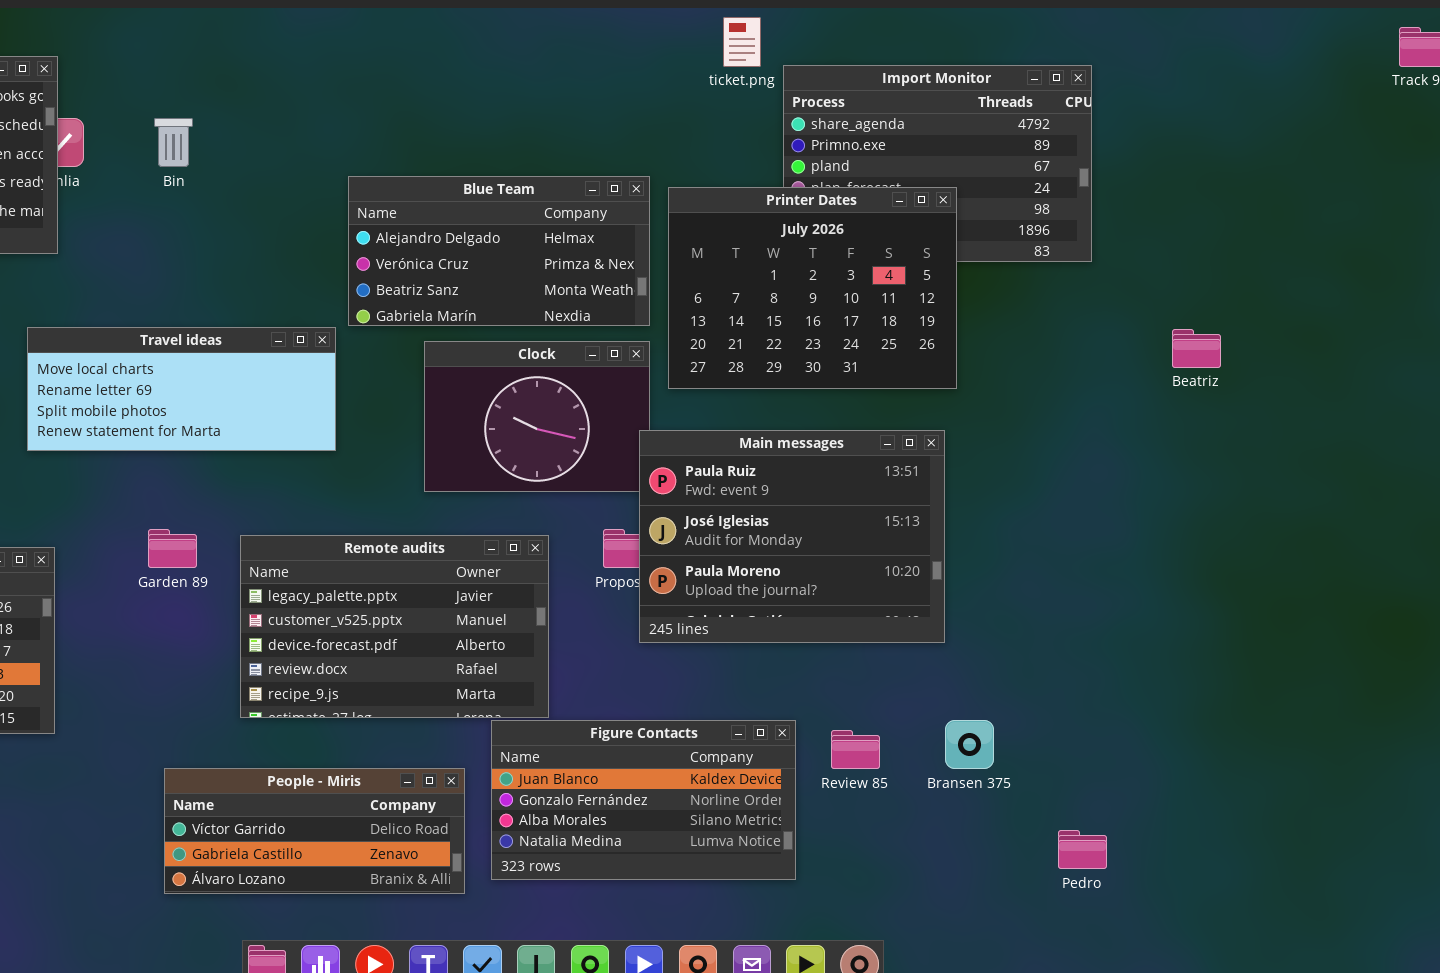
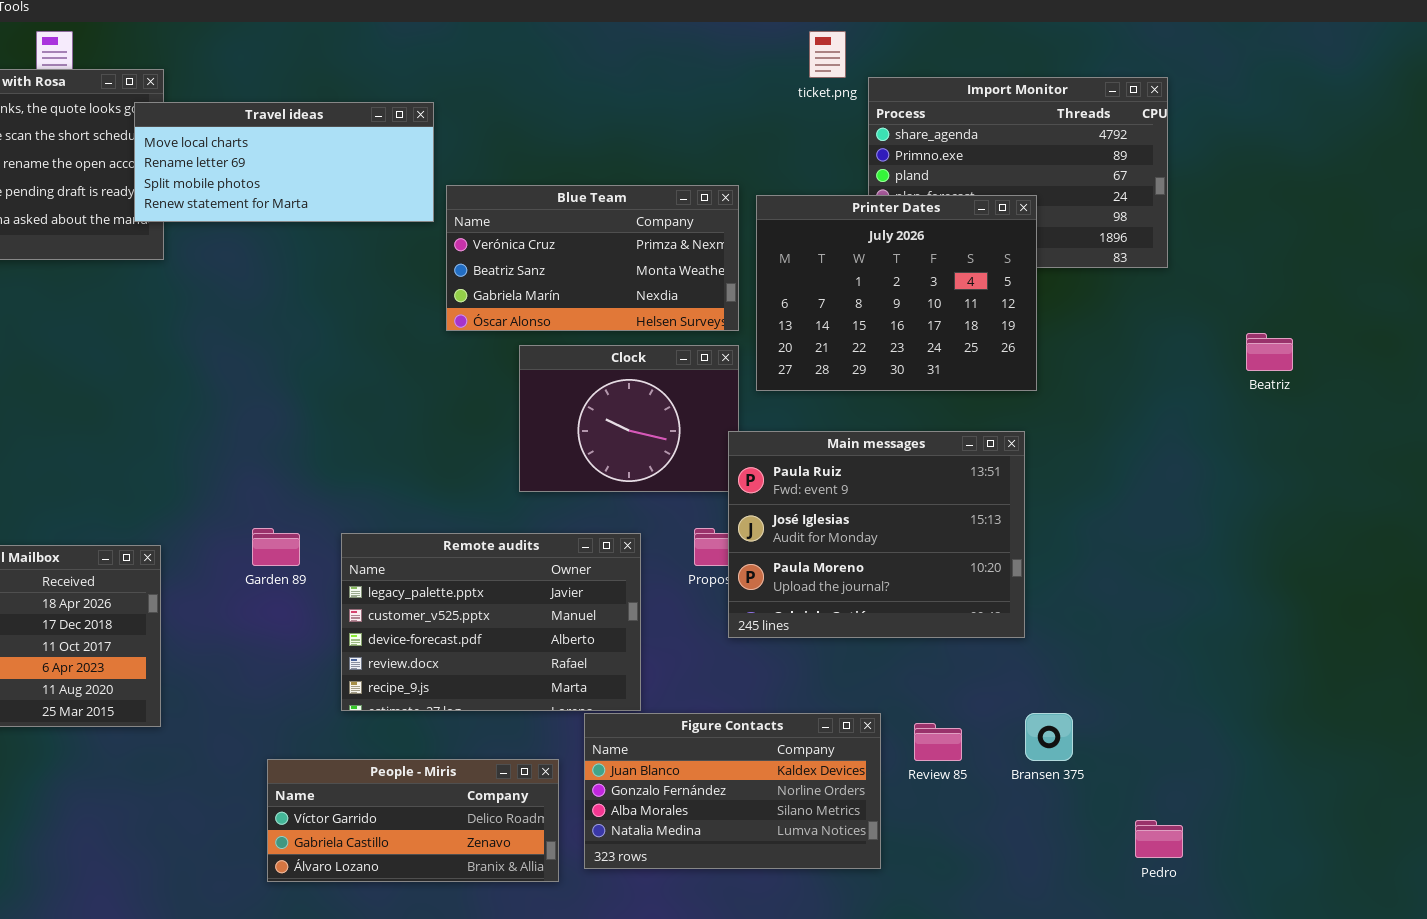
Blue Team: [348,176,650,326] -> [446,185,739,331], scrolled down 1 row
Travel ideas: [27,327,336,451] -> [134,102,434,222], moved

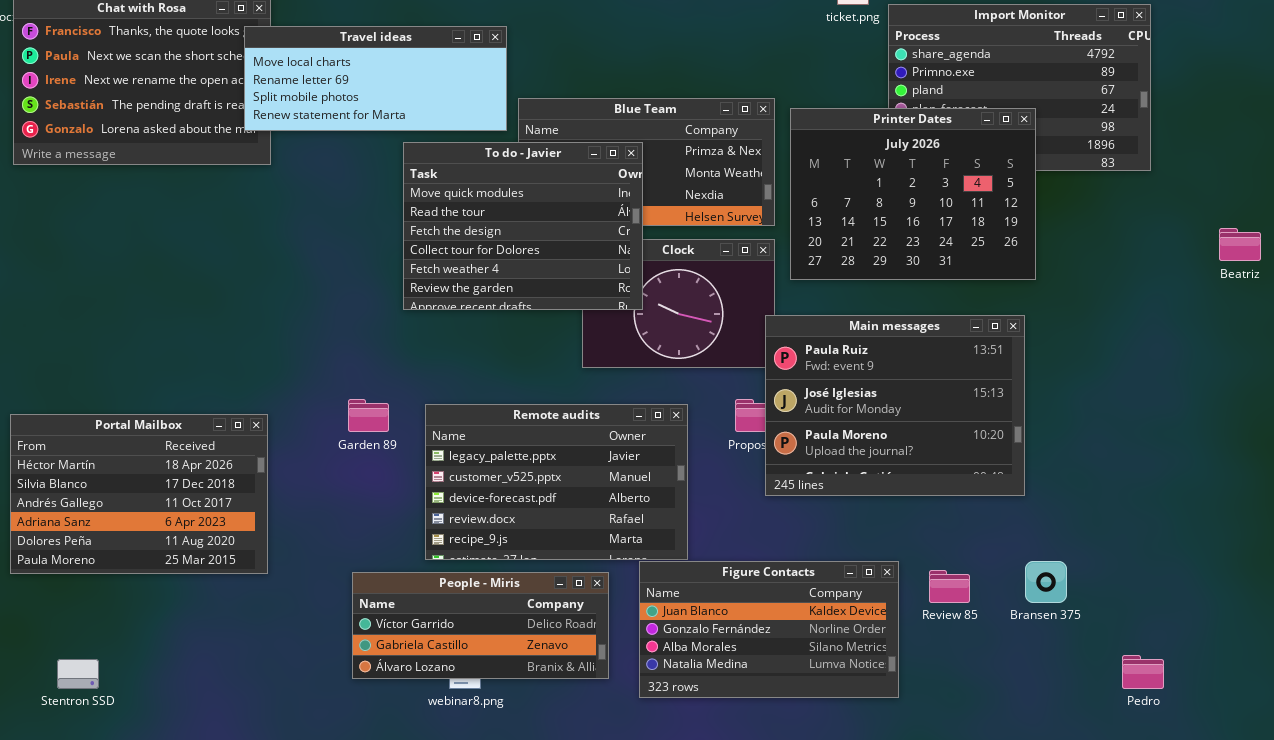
To do - Javier: none -> [403,142,643,310], opened
People - Miris: [267,759,559,882] -> [352,572,609,679], moved

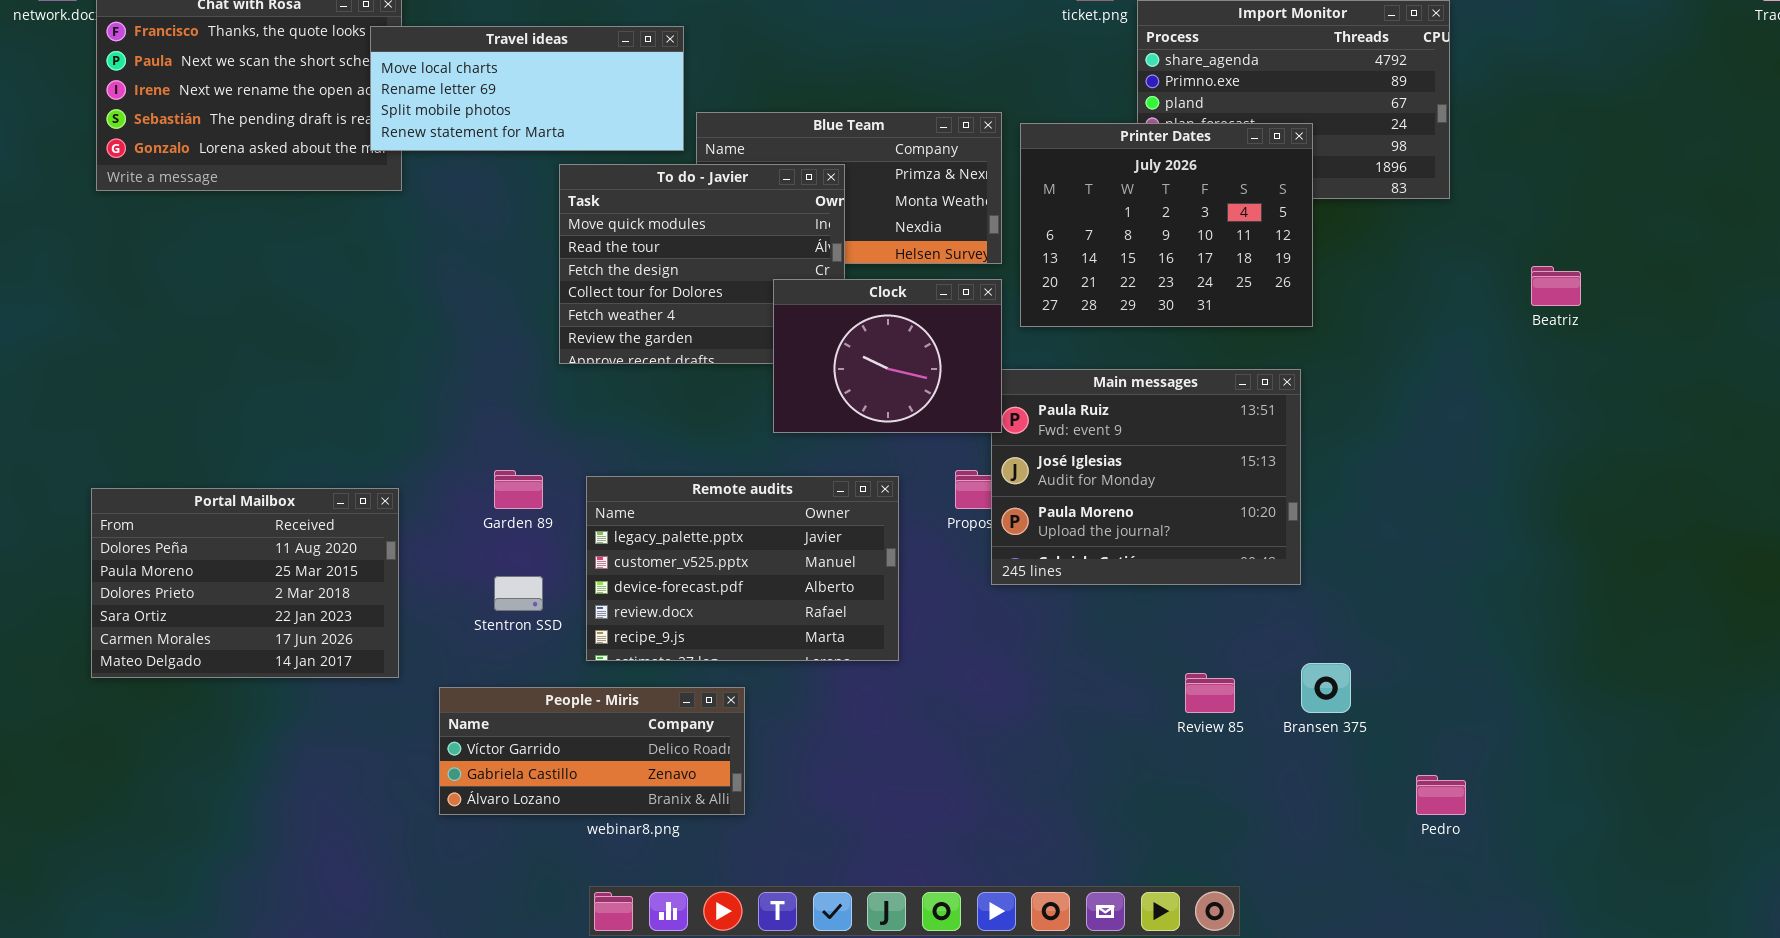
Clock: [582,239,775,368] -> [773,279,1002,433], raised
Portal Mailbox: [10,414,268,574] -> [91,488,399,678], scrolled down 4 rows
Figure Contacts: [639,561,899,698] -> none, closed
People - Miris: [352,572,609,679] -> [439,687,745,815], moved
Stentron SSD: [57,659,99,689] -> [494,576,543,611], moved

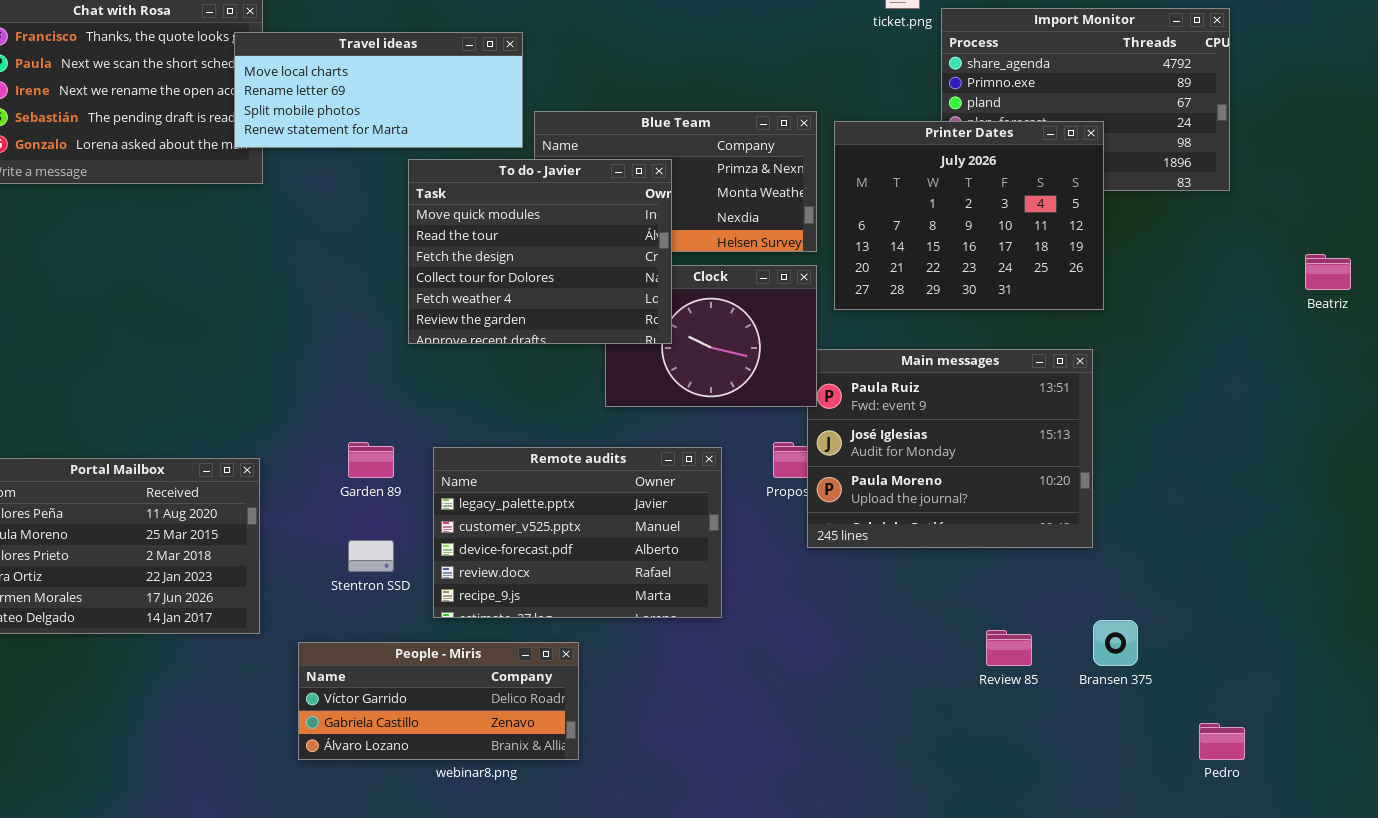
To do - Javier: [559,164,845,364] -> [408,159,672,344], raised

